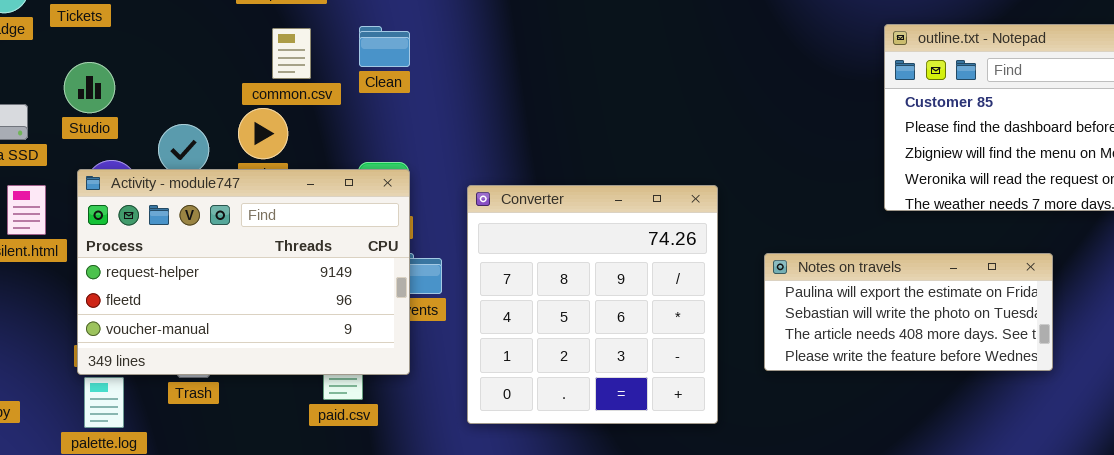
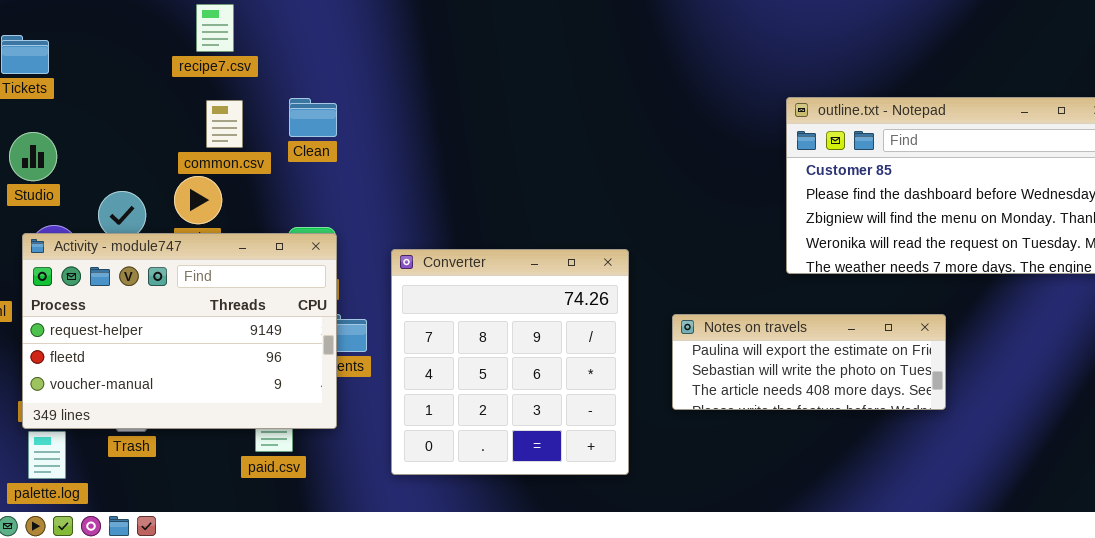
Notes on travels: [764,253,1053,371] -> [672,314,946,410], resized

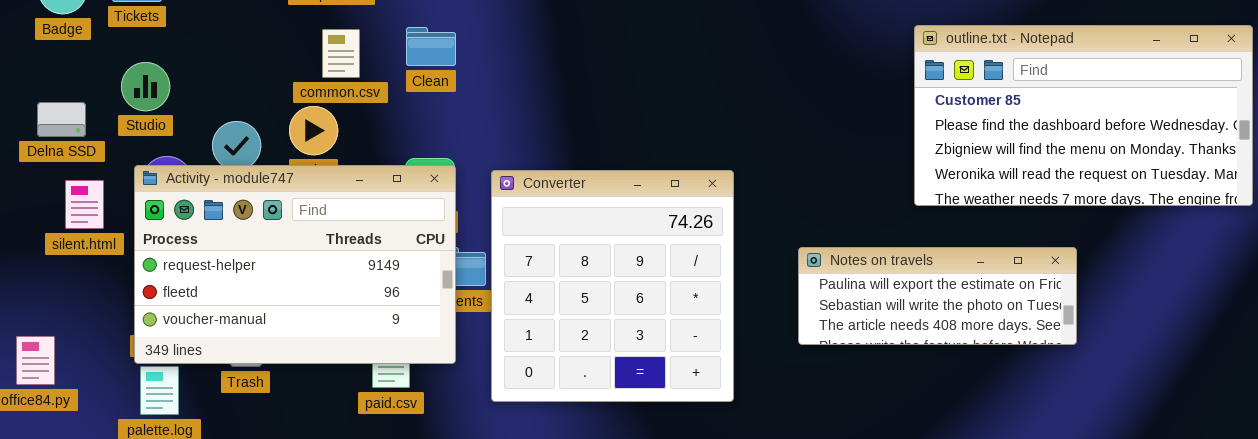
Converter: [391,249,629,475] -> [491,170,734,402], moved

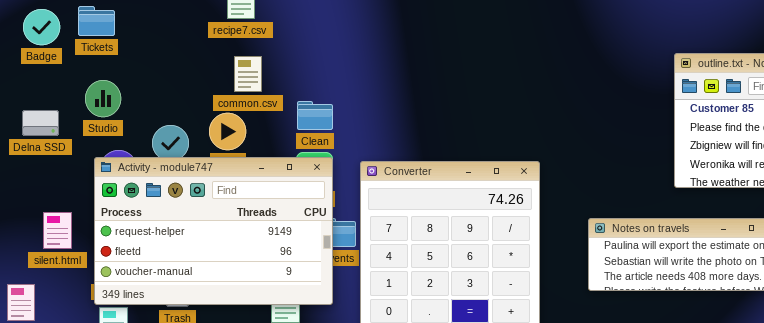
Clean: [406,27,456,66] -> [297,101,333,130], moved
silent.html: [65,180,104,229] -> [43,212,72,249], moved

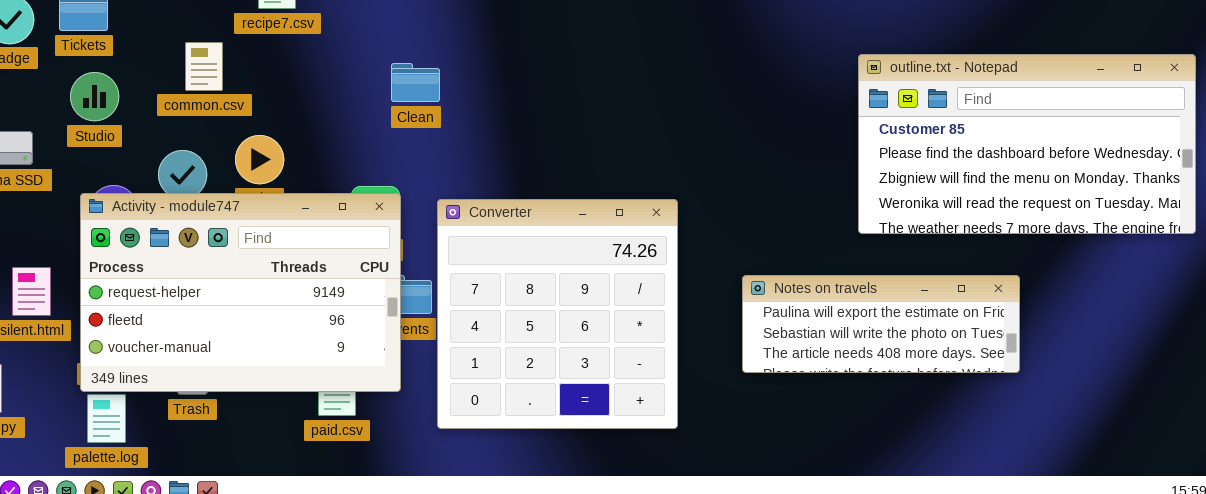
common.csv: [234,56,262,92] -> [185,42,223,91], moved
Studio: [85,80,121,117] -> [70,72,119,121], moved
Clean: [297,101,333,130] -> [391,63,440,102], moved

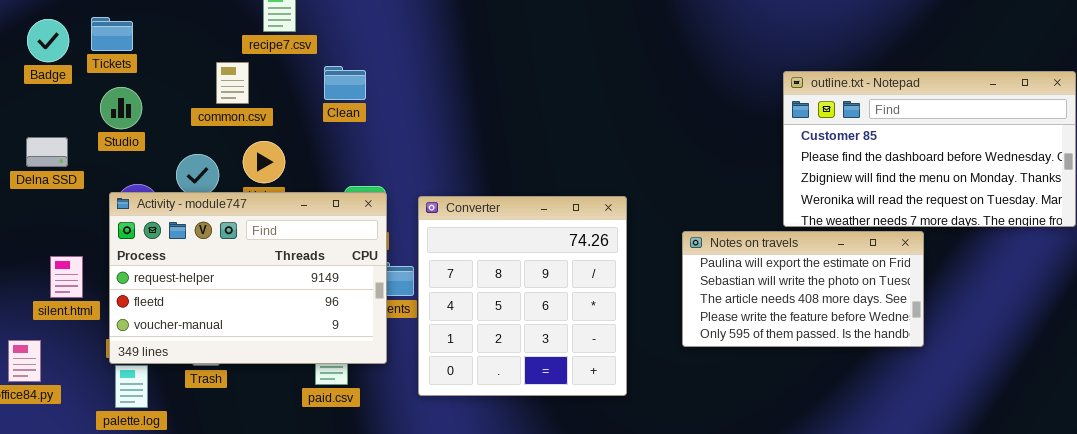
common.csv: [185,42,223,91] -> [216,62,249,104], moved
Clean: [391,63,440,102] -> [324,66,366,100], moved
Notes on travels: [742,275,1020,373] -> [682,231,924,347], resized

